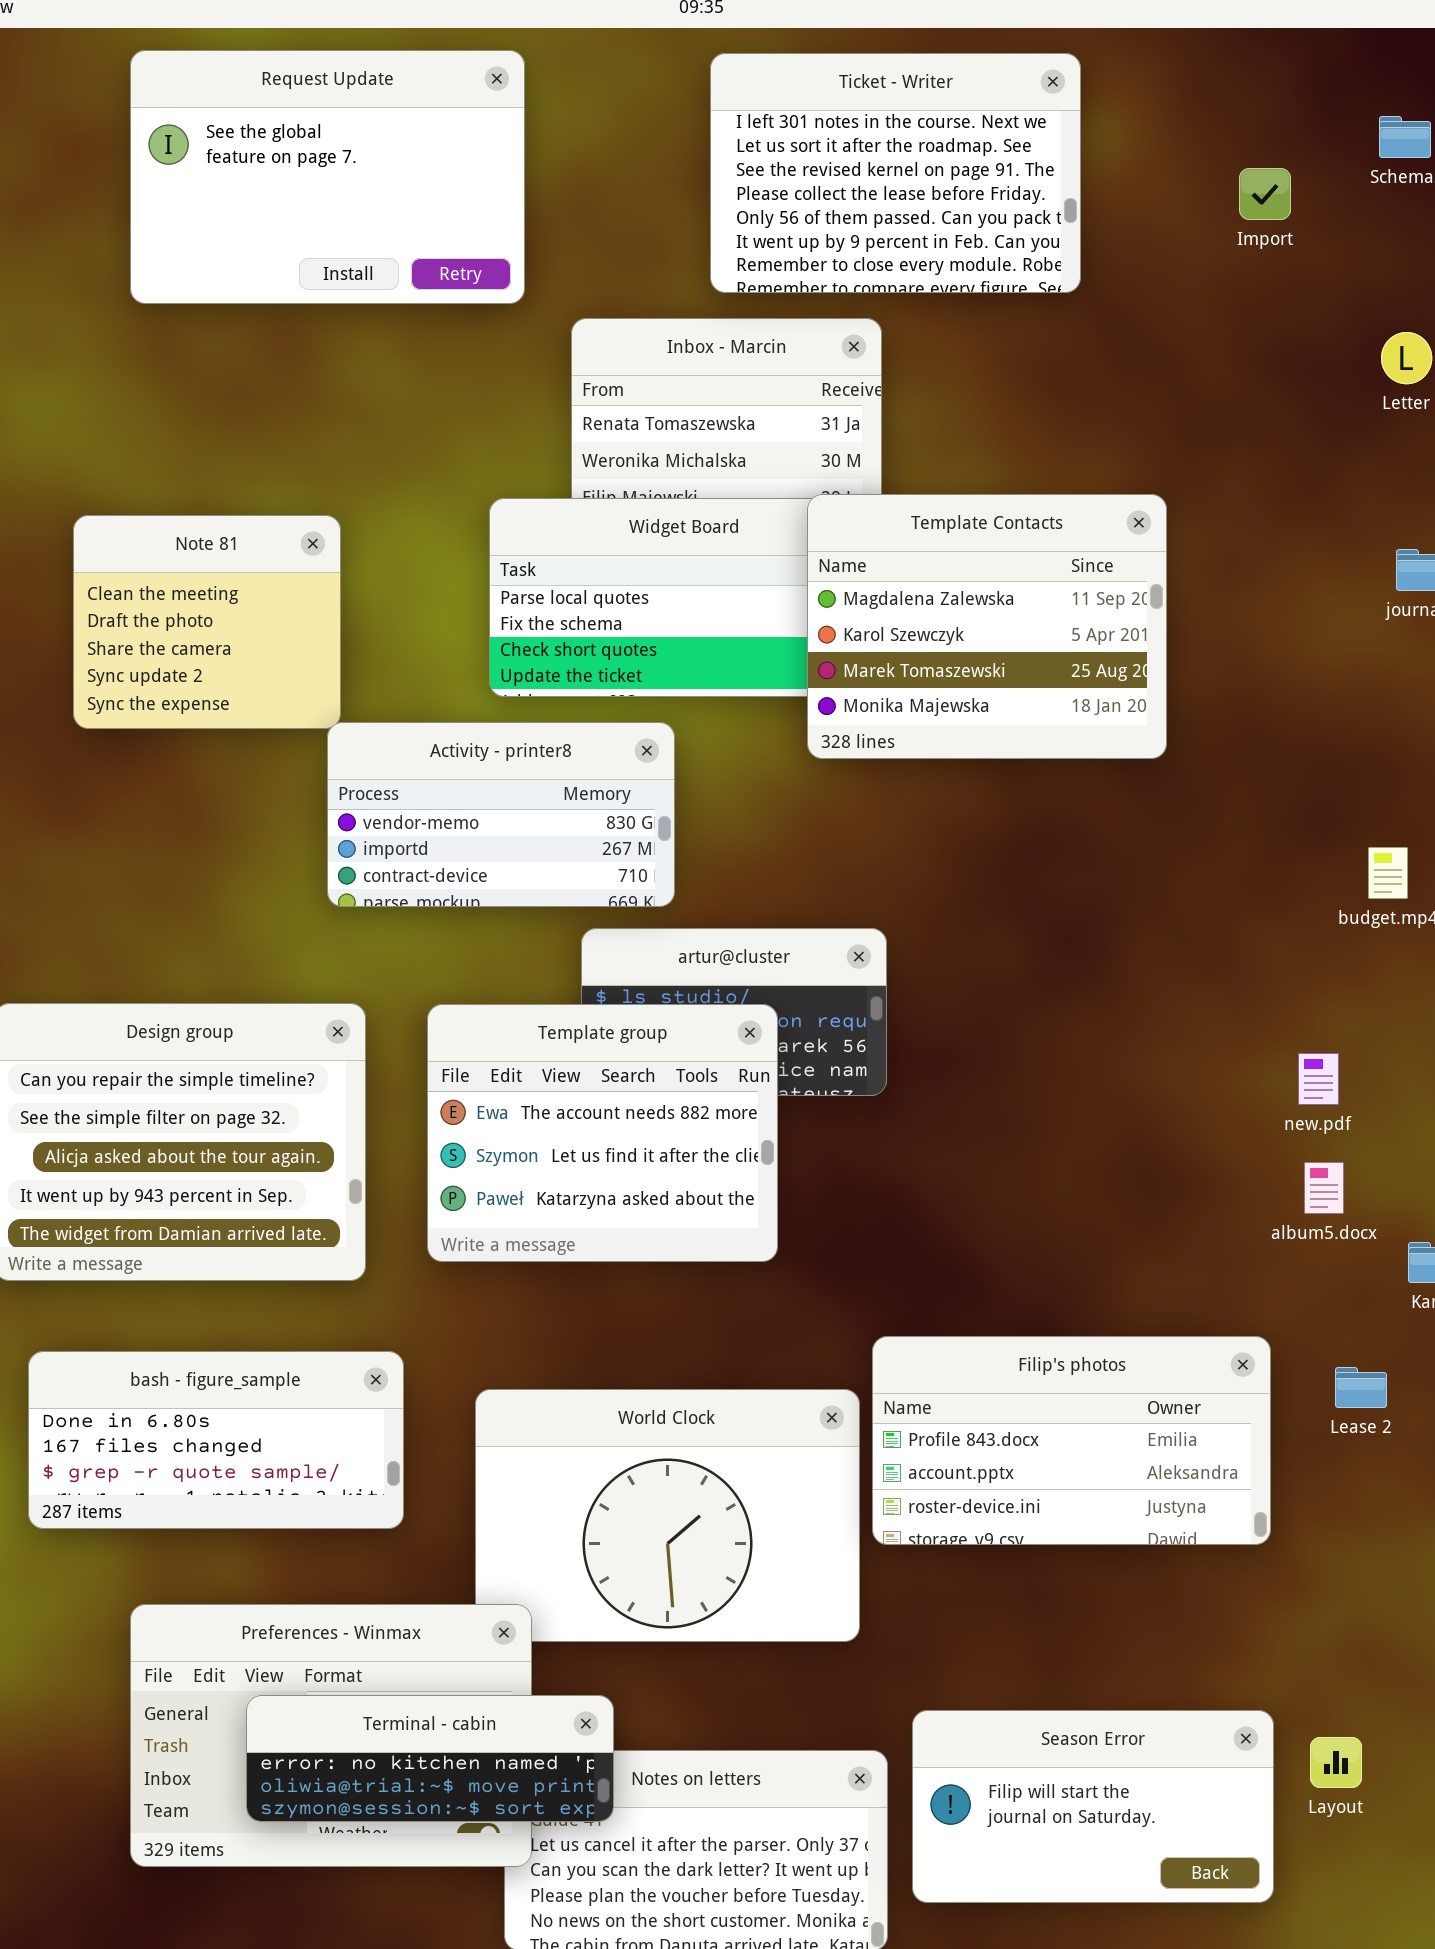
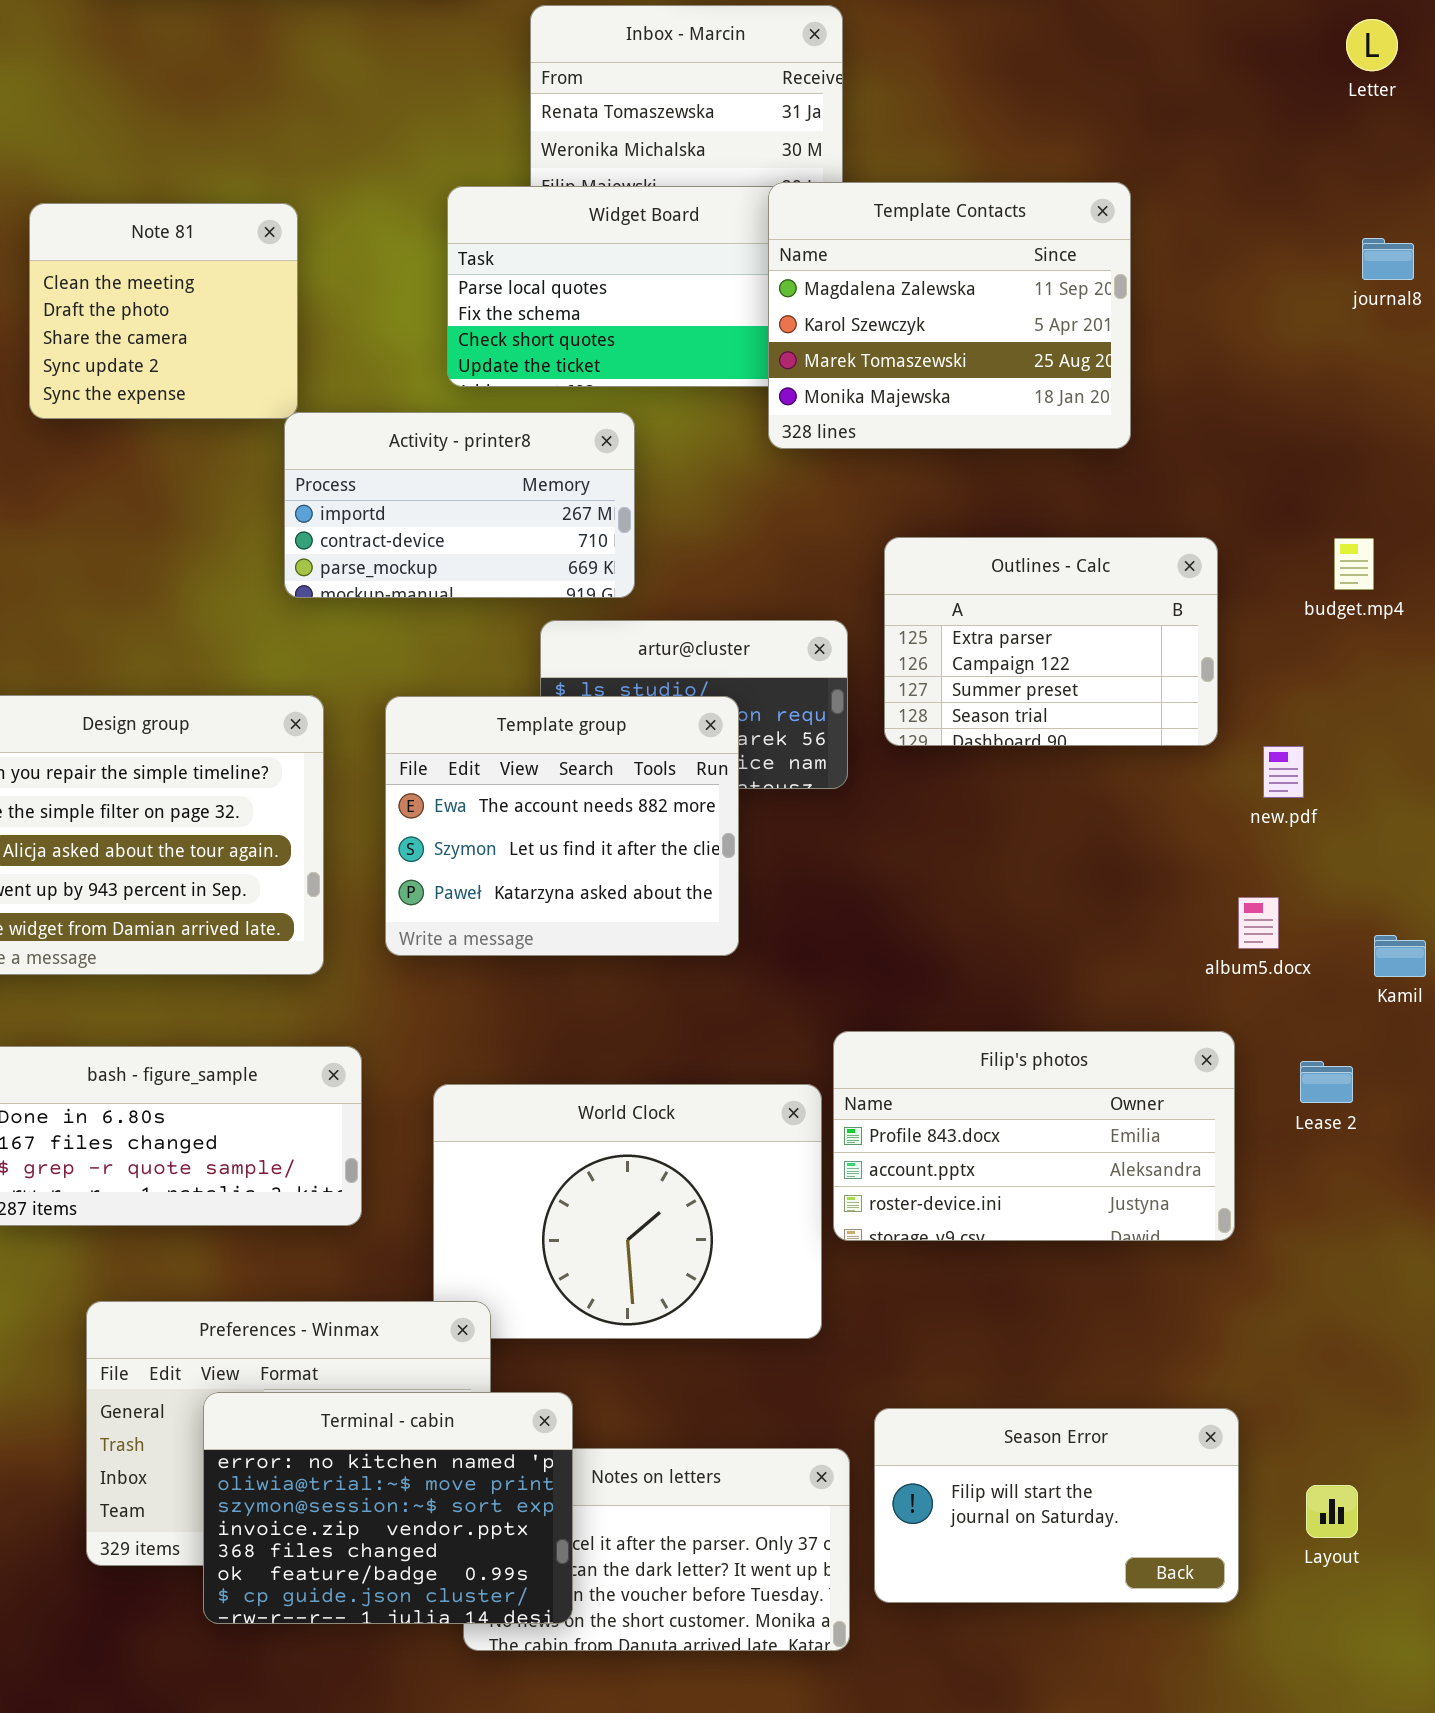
Activity - printer8: [327,722,675,907] -> [284,412,635,598], scrolled down 1 row
Outlines - Calc: none -> [884,537,1218,746], opened
album5.docx: [1304,1162,1344,1214] -> [1238,897,1279,949], moved
Terminal - cabin: [246,1695,614,1822] -> [203,1392,573,1624], resized
Layout: [1310,1737,1362,1788] -> [1306,1485,1358,1538], moved

